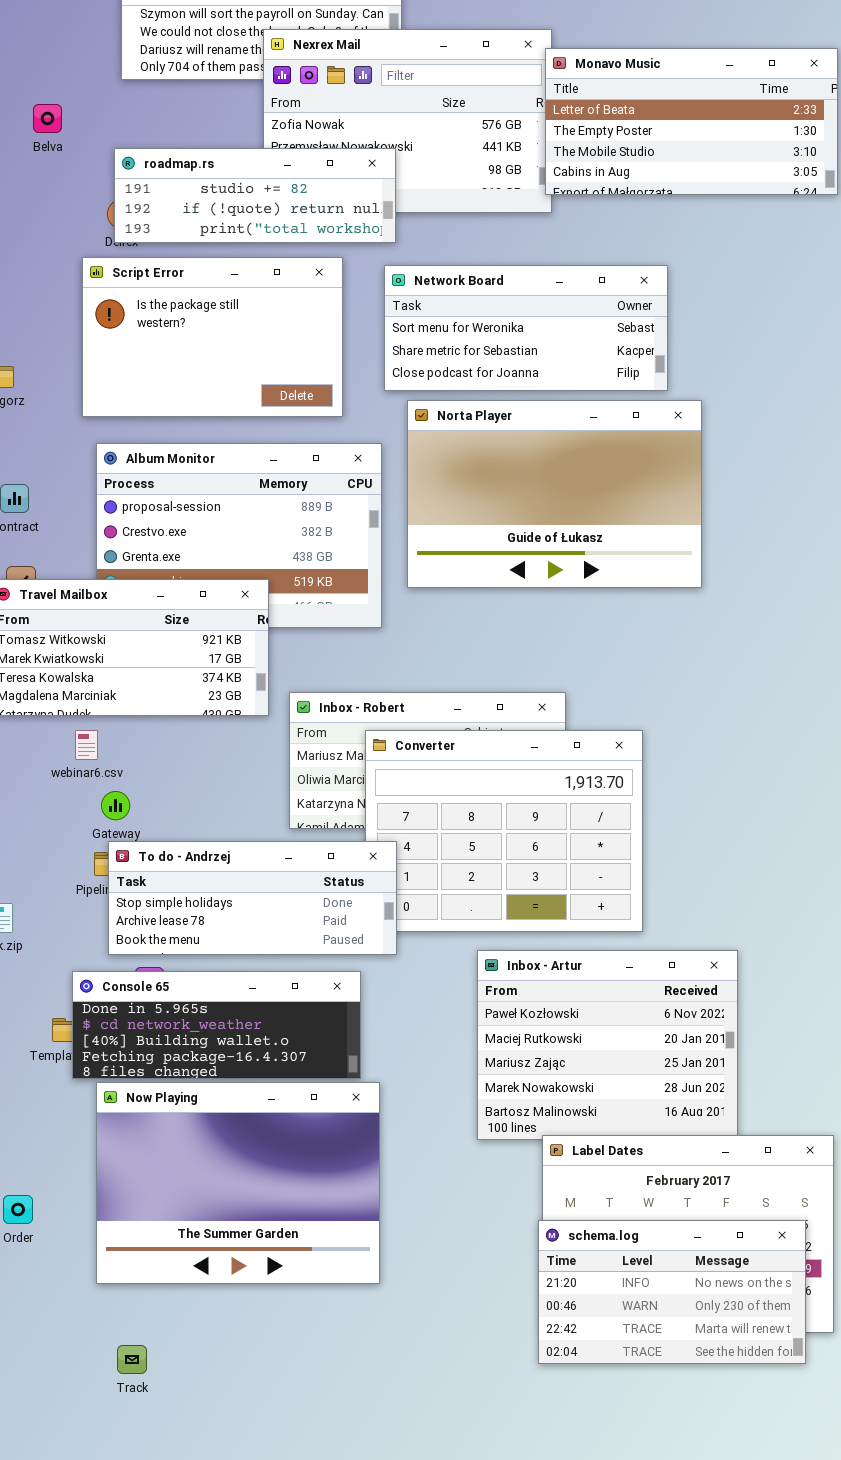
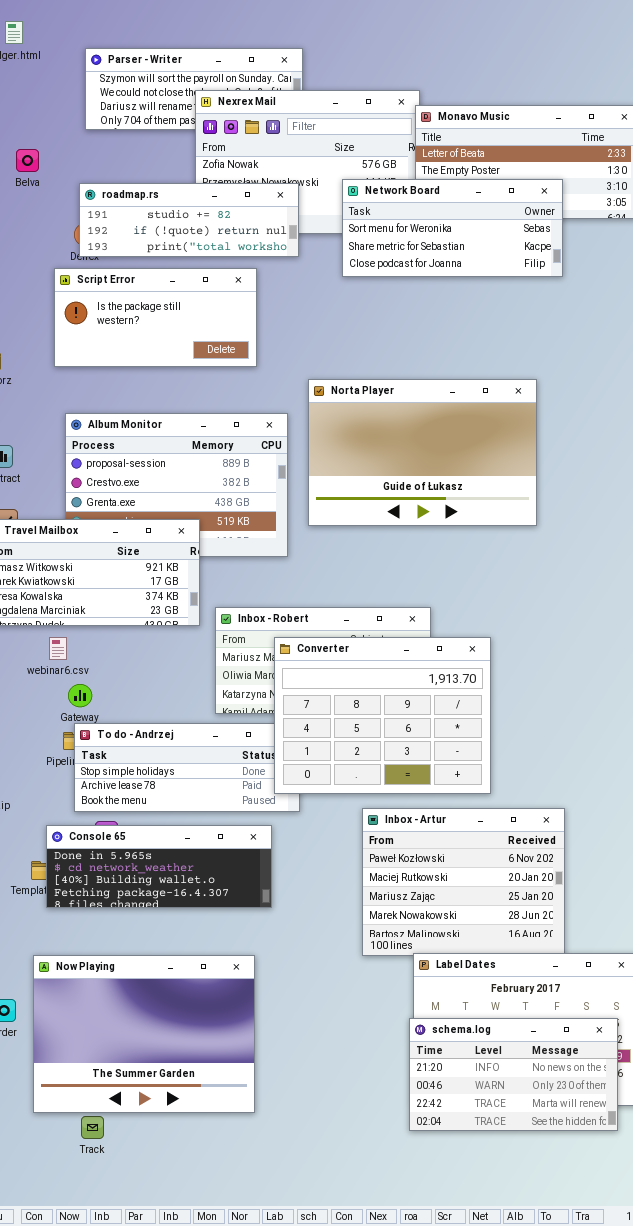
Script Error: [82,257,343,417] -> [54,268,257,367], resized
Network Board: [384,265,668,391] -> [342,179,563,277], moved
Converter: [365,730,643,932] -> [274,637,491,794], raised
Now Playing: [96,1082,380,1284] -> [33,955,255,1113], moved

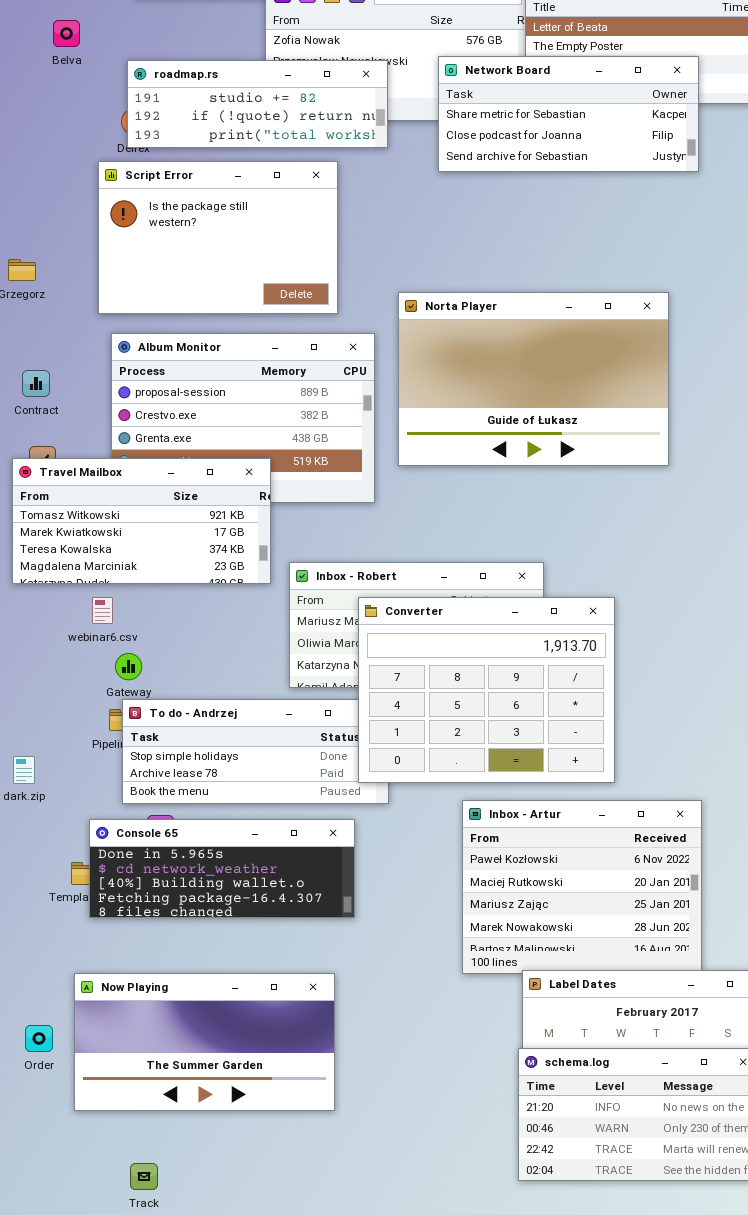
Network Board: [342,179,563,277] -> [438,56,699,172], scrolled down 1 row
Script Error: [54,268,257,367] -> [98,161,338,314], resized
Now Playing: [33,955,255,1113] -> [74,973,335,1111], resized

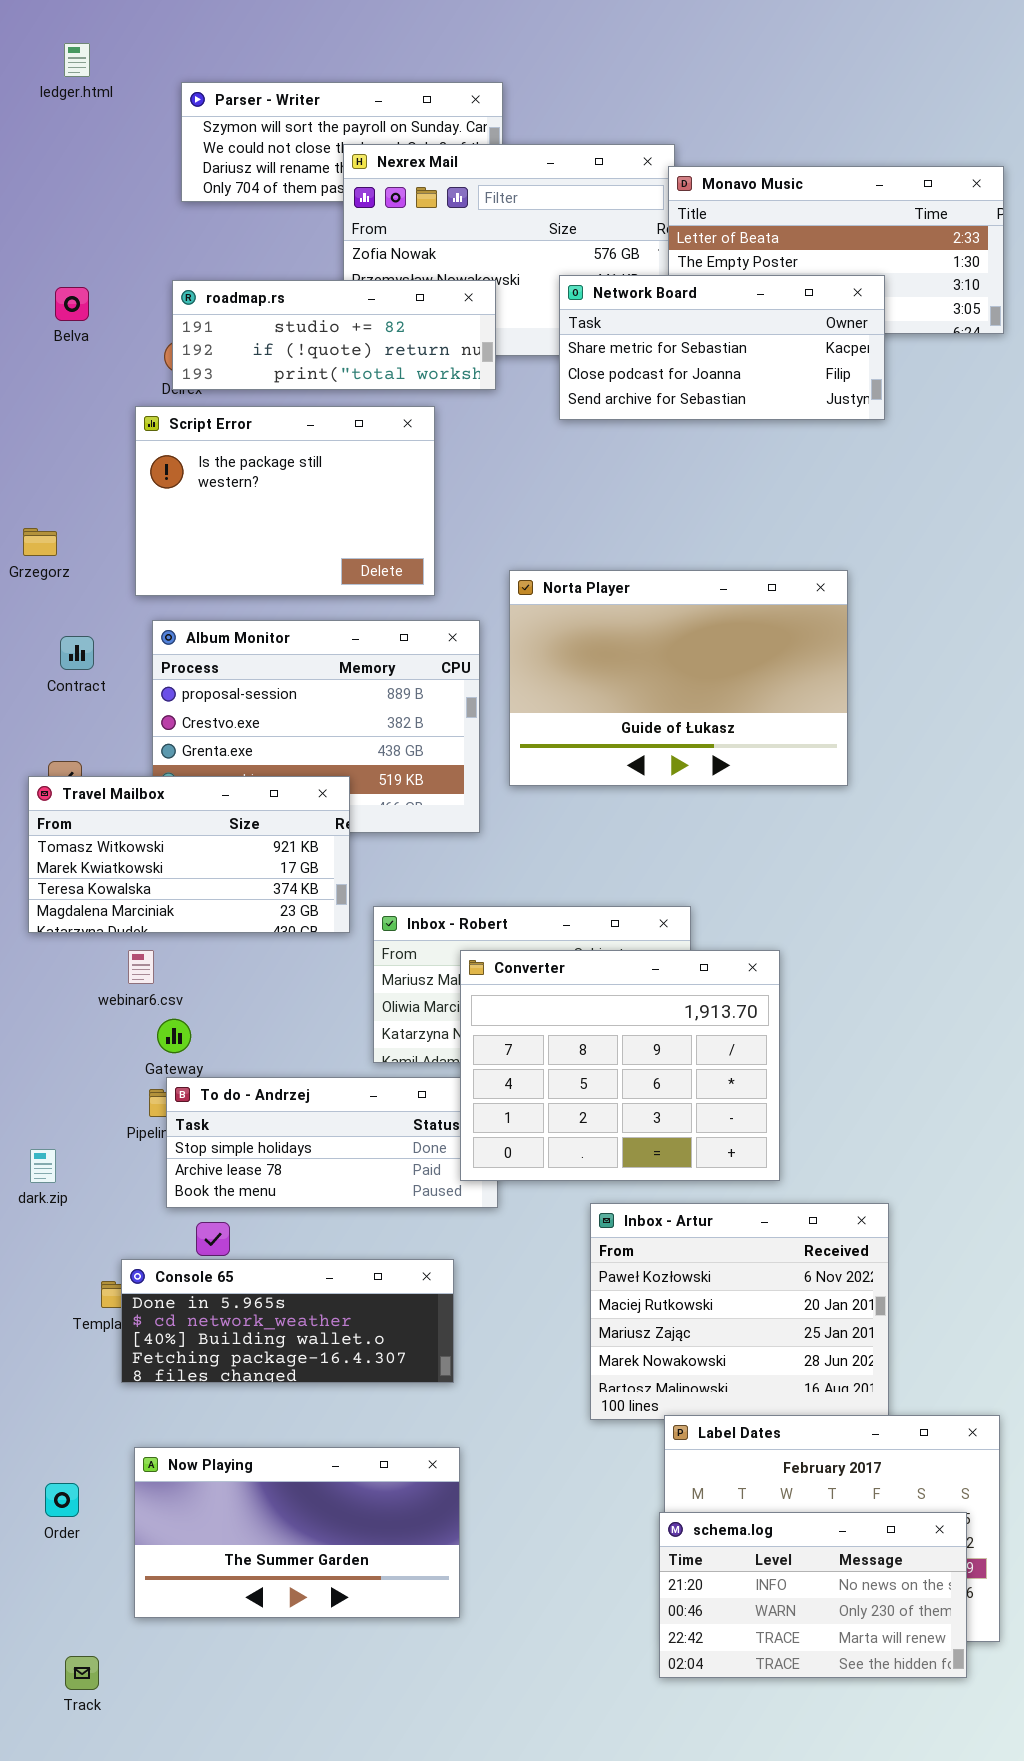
Belva: [53,20,80,47] -> [55,287,89,321], moved
Contract: [22,370,50,397] -> [60,636,94,670], moved
Console 65: [89,819,355,918] -> [121,1259,454,1383], moved
Now Playing: [74,973,335,1111] -> [134,1447,460,1618], moved
Track: [130,1163,158,1190] -> [65,1656,99,1690], moved

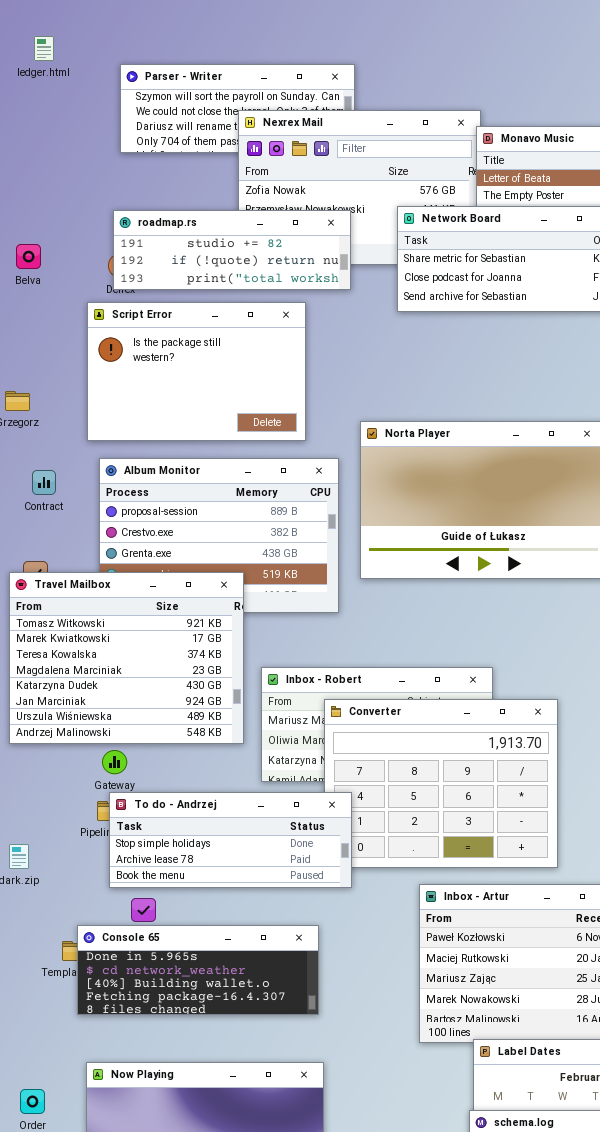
Belva: [55,287,89,321] -> [16,244,41,269], moved
Travel Mailbox: [28,776,350,933] -> [9,572,244,744], resized
To do - Andrzej: [166,1077,498,1208] -> [109,792,352,888], raised

